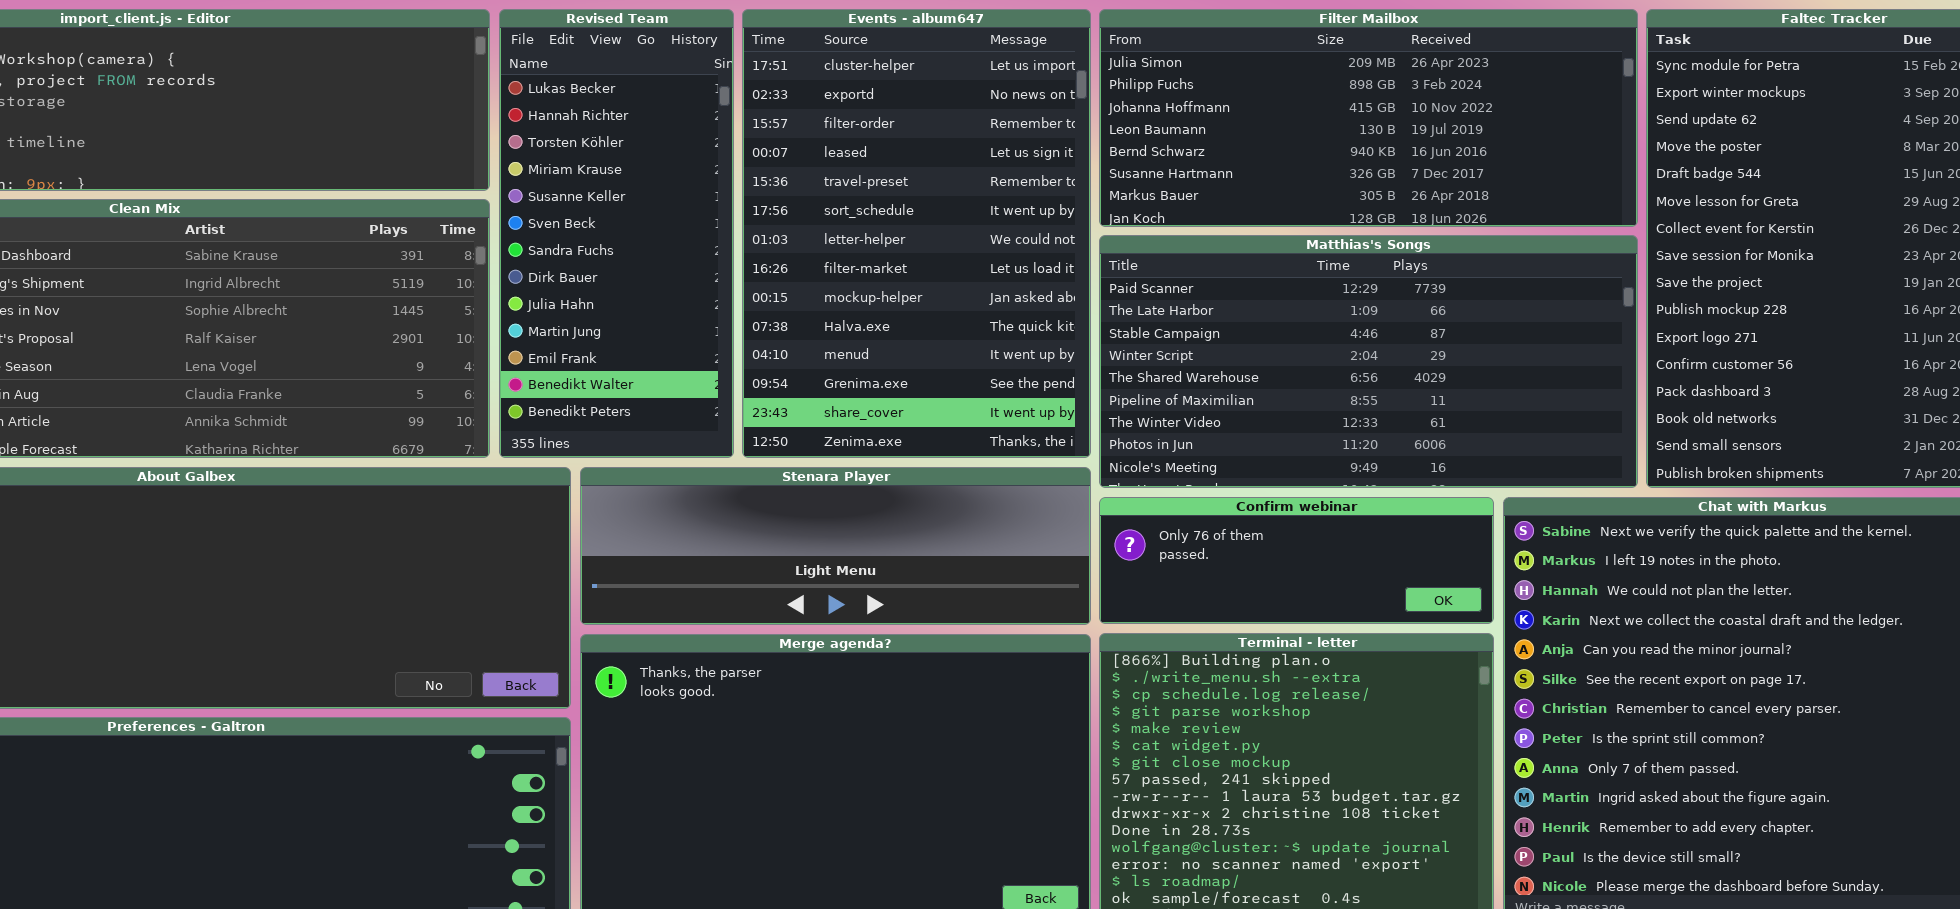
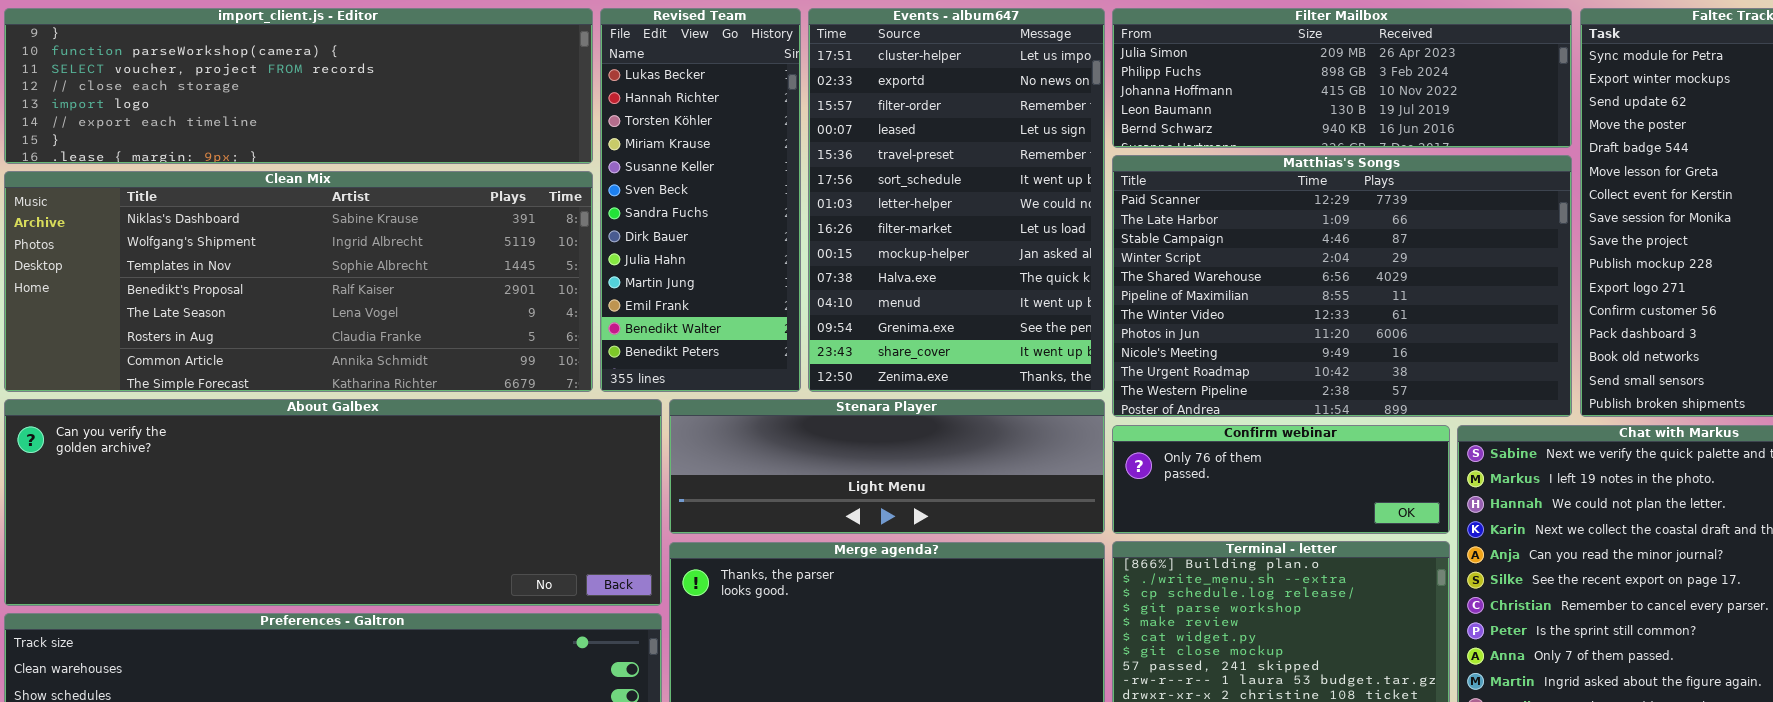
Filter Mailbox: [1099,9,1638,227] -> [1112,8,1572,148], resized
Matthias's Songs: [1099,235,1638,488] -> [1112,155,1572,417], resized

